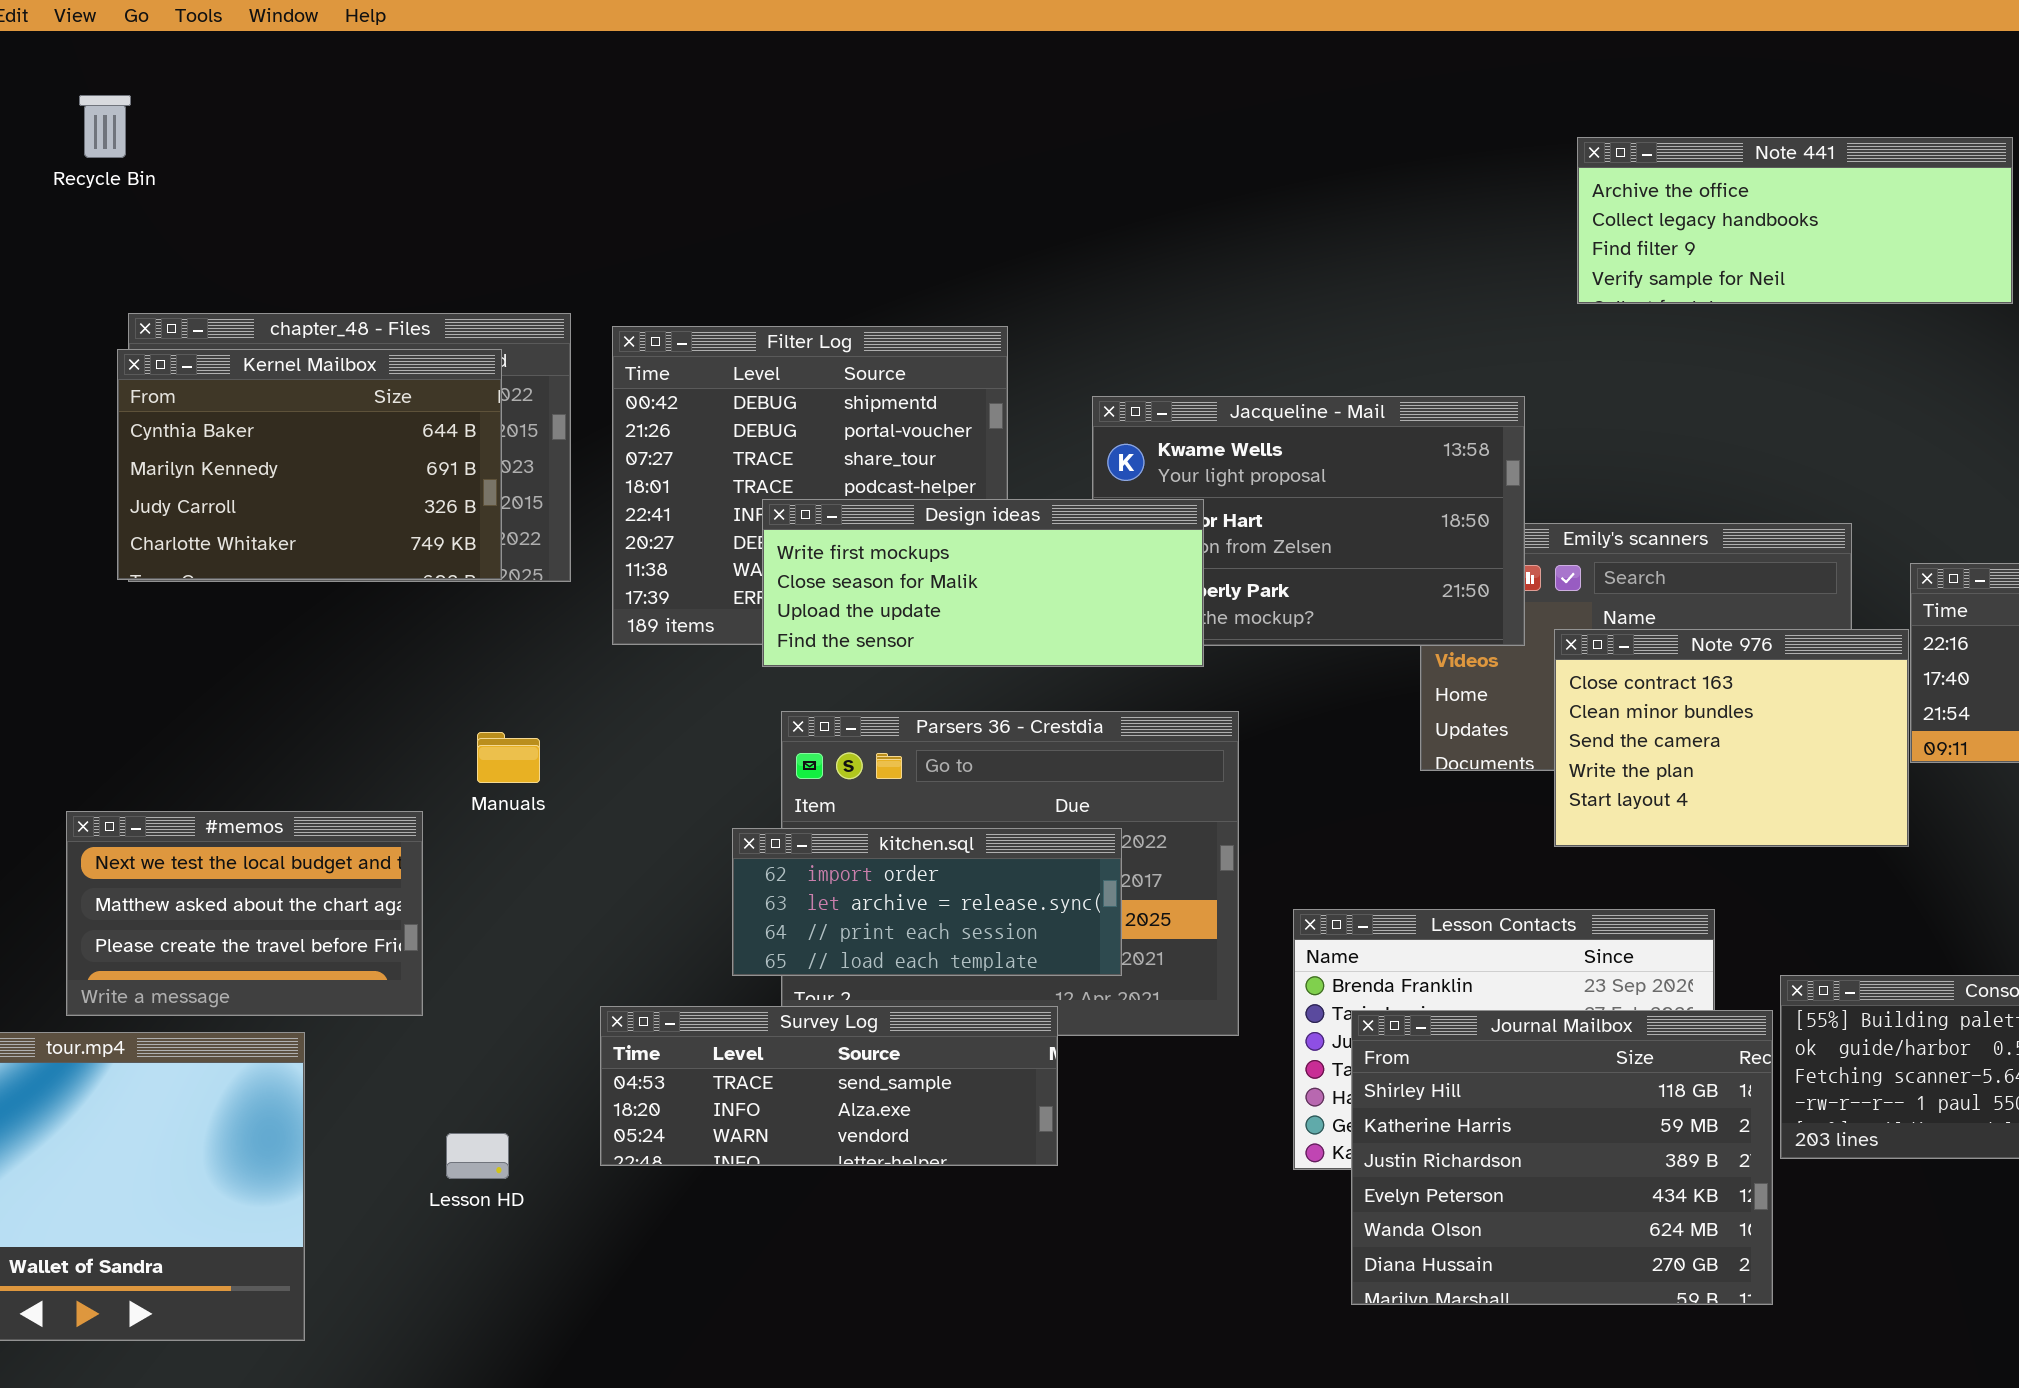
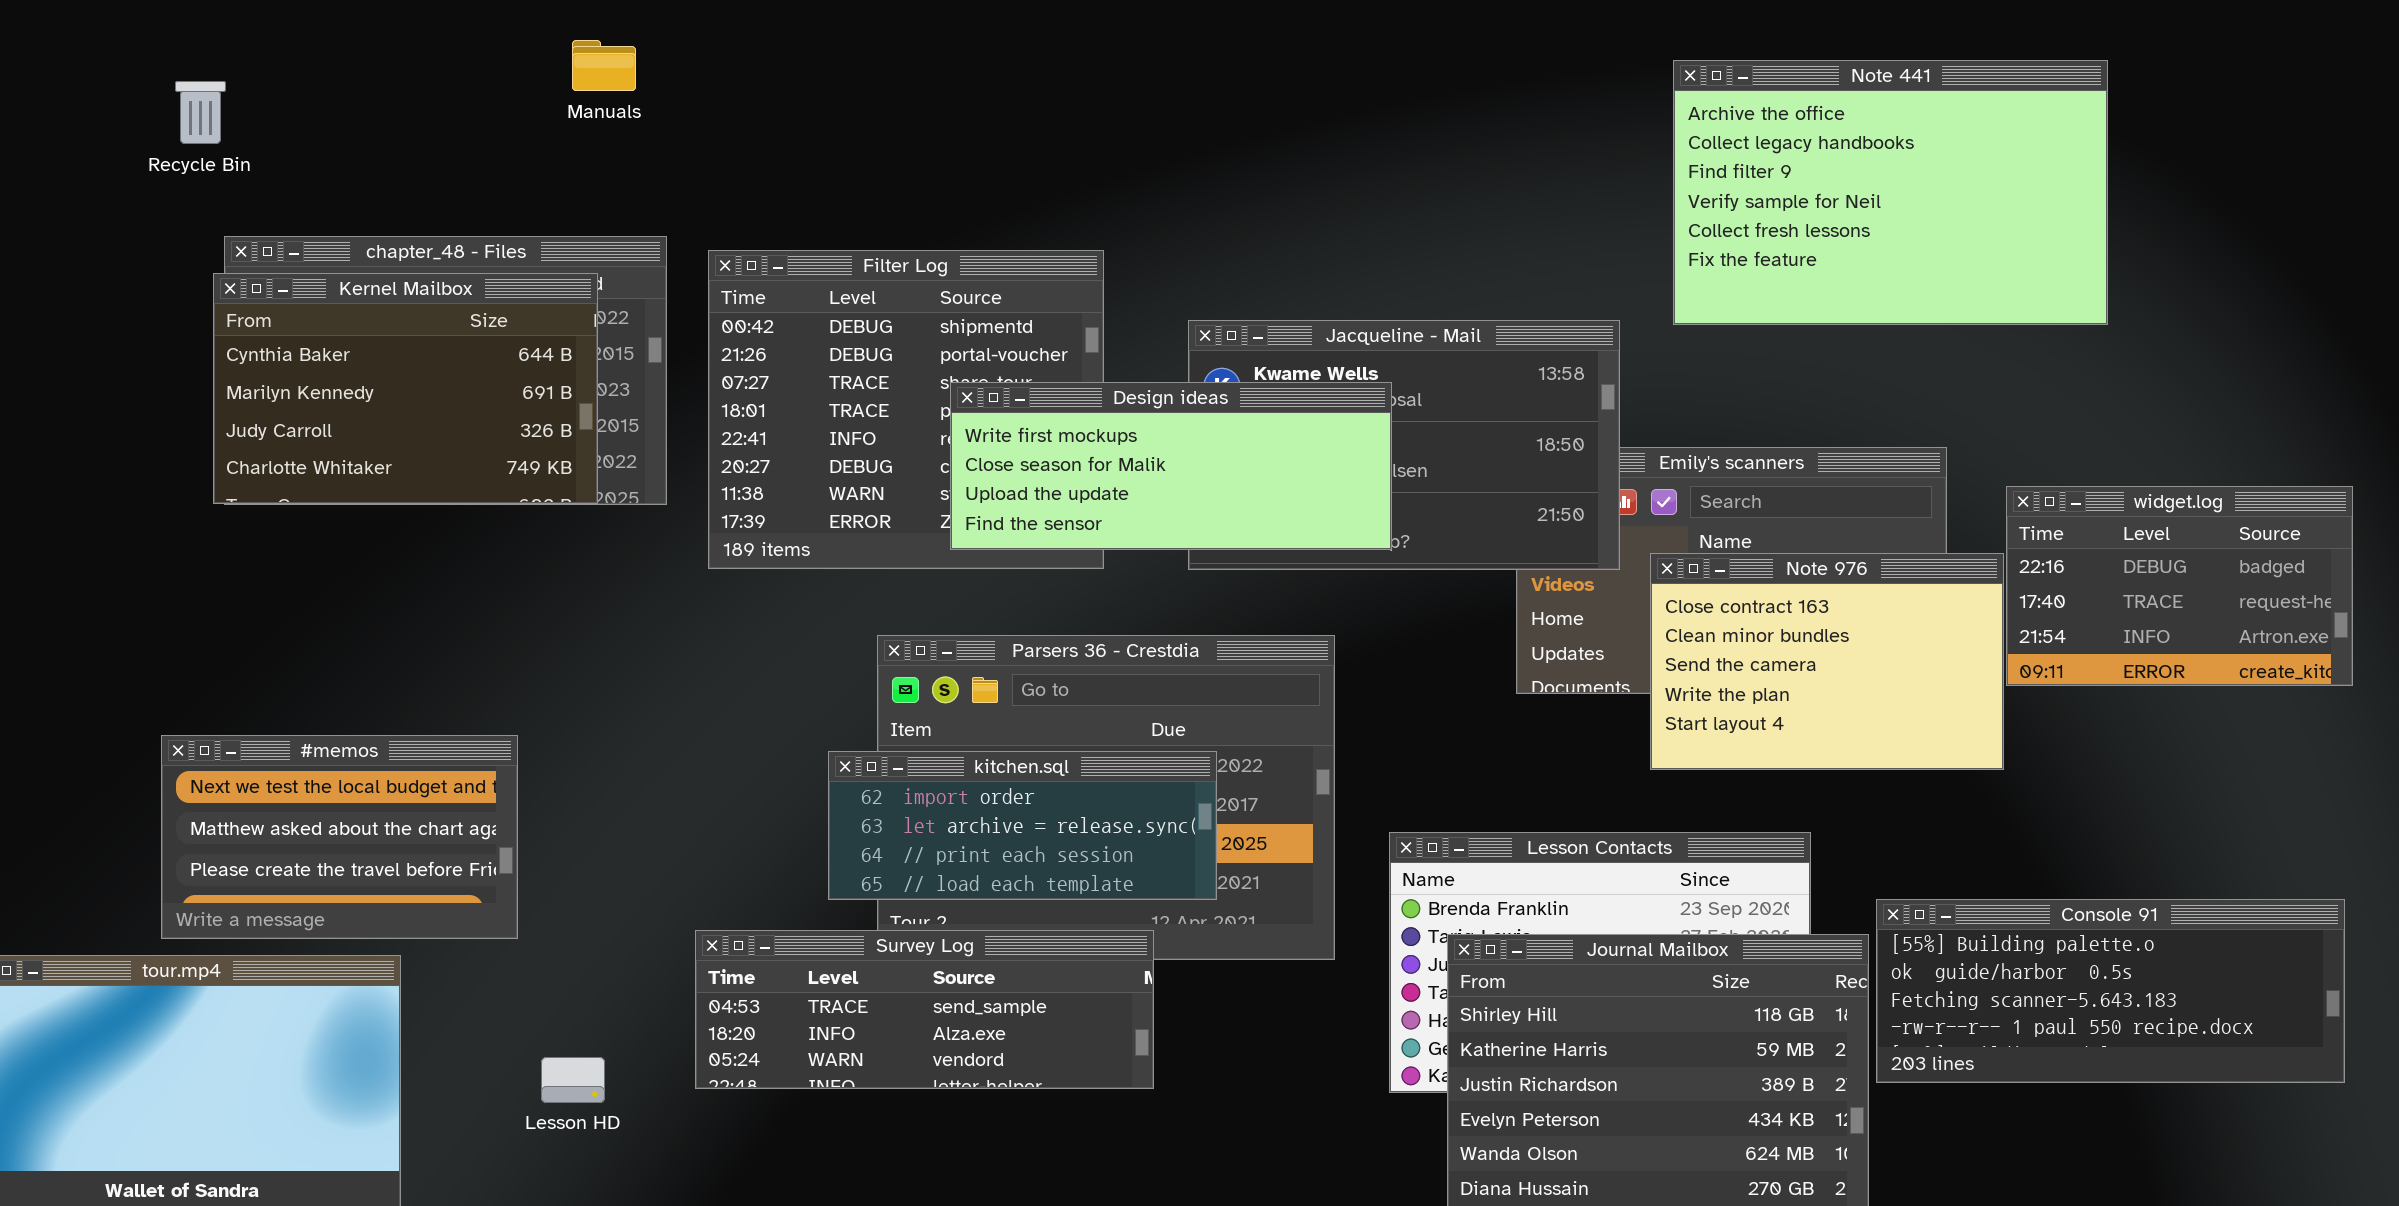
Recycle Bin: [79,95,131,158] -> [175,81,226,144], moved
Note 441: [1577,137,2013,304] -> [1673,60,2108,325], resized
Design ideas: [762,499,1204,667] -> [950,382,1392,550], moved
Manuals: [477,732,540,783] -> [572,40,636,91], moved

